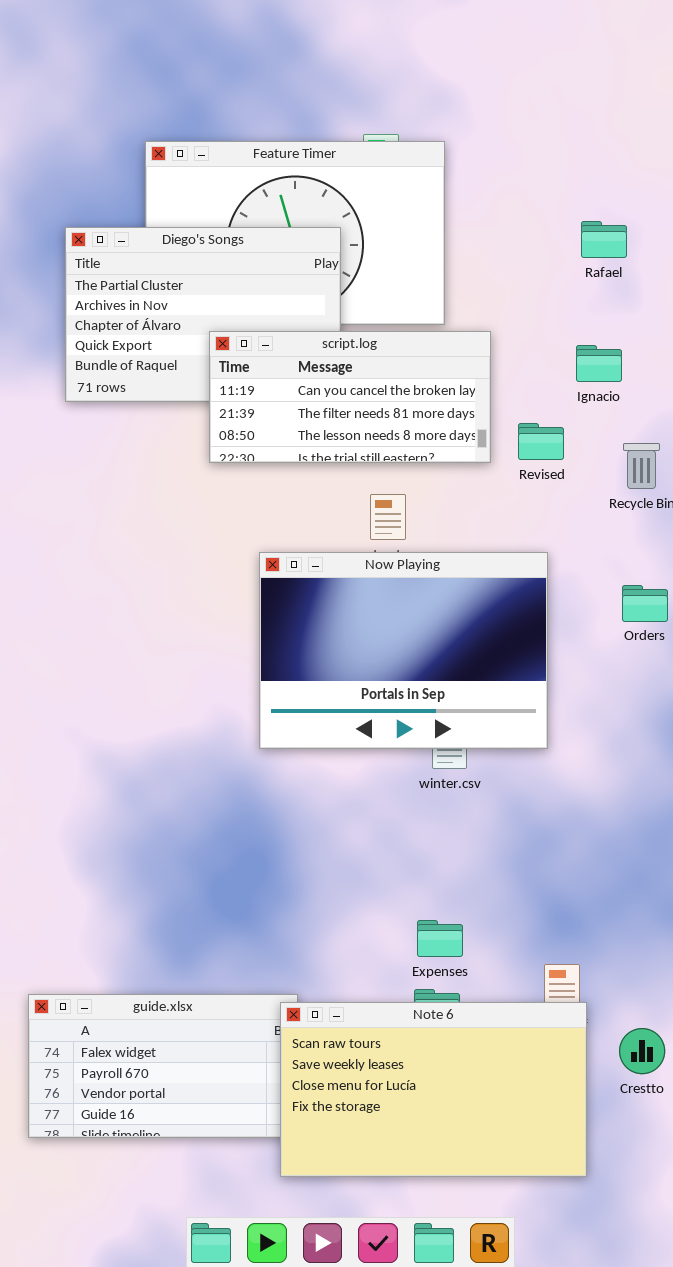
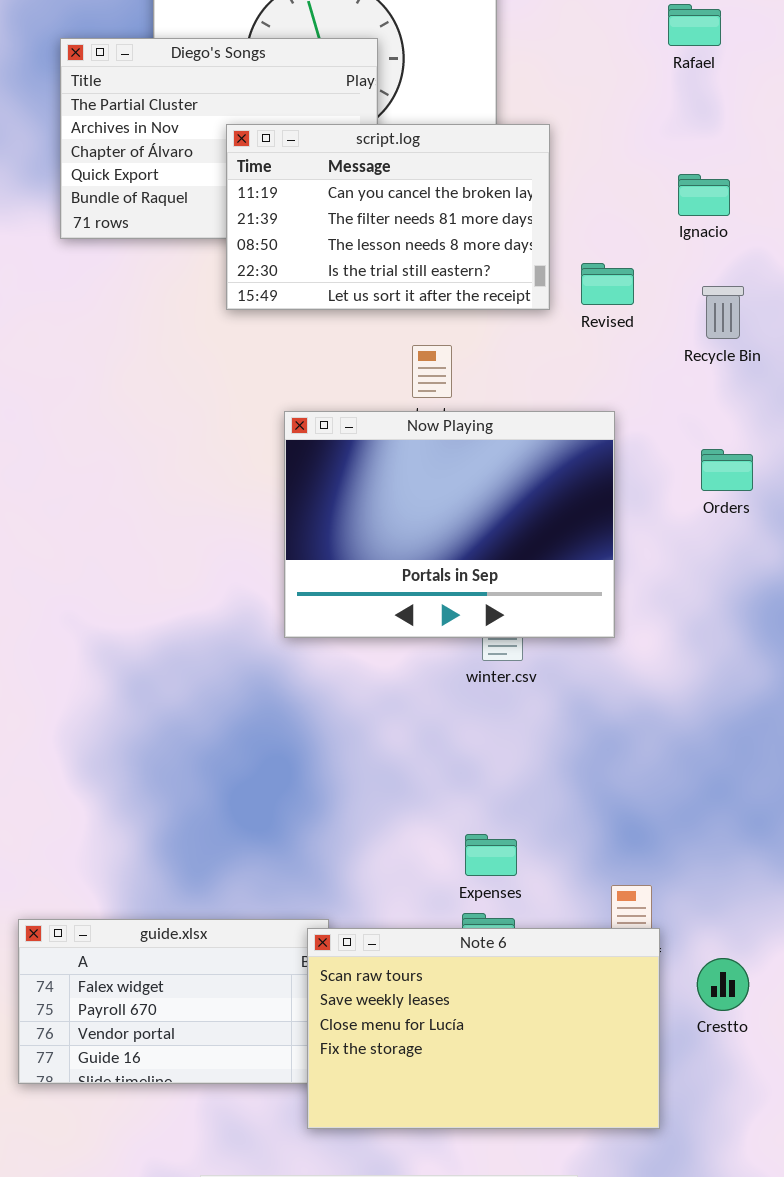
Rafael: [581,221,627,258] -> [668,4,721,46], moved
script.log: [209,331,491,463] -> [226,124,550,310], resized
Ignacio: [576,345,622,382] -> [678,174,730,216], moved

